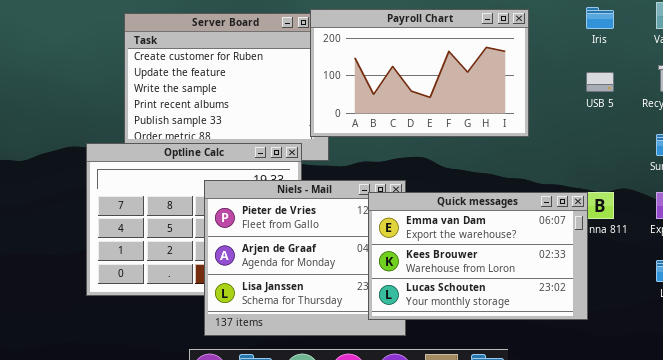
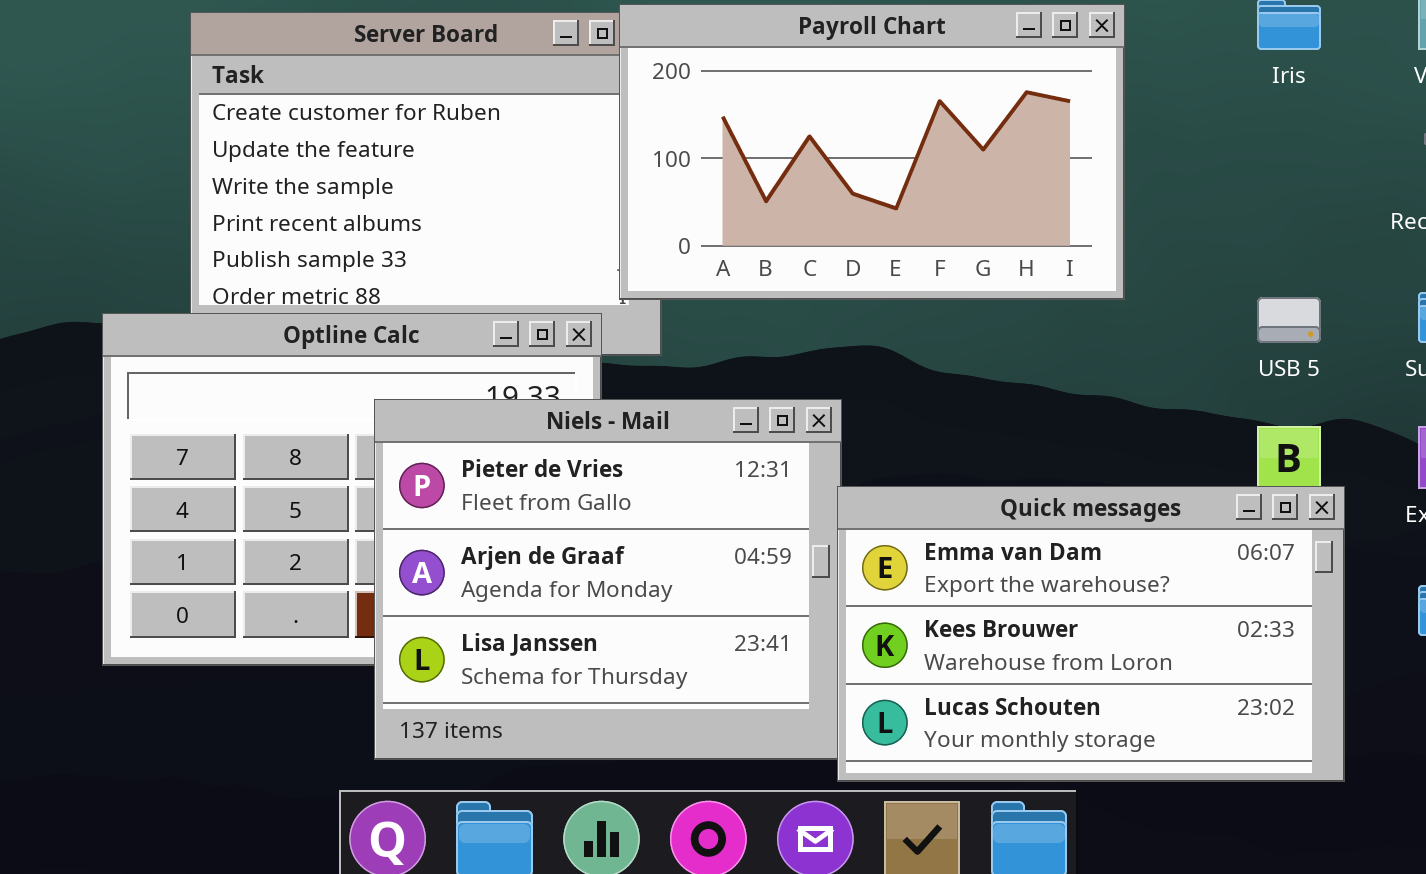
USB 5: [586,72,614,92] -> [1257,297,1321,343], moved
Quick messages: [368,192,588,320] -> [837,486,1345,782], moved

